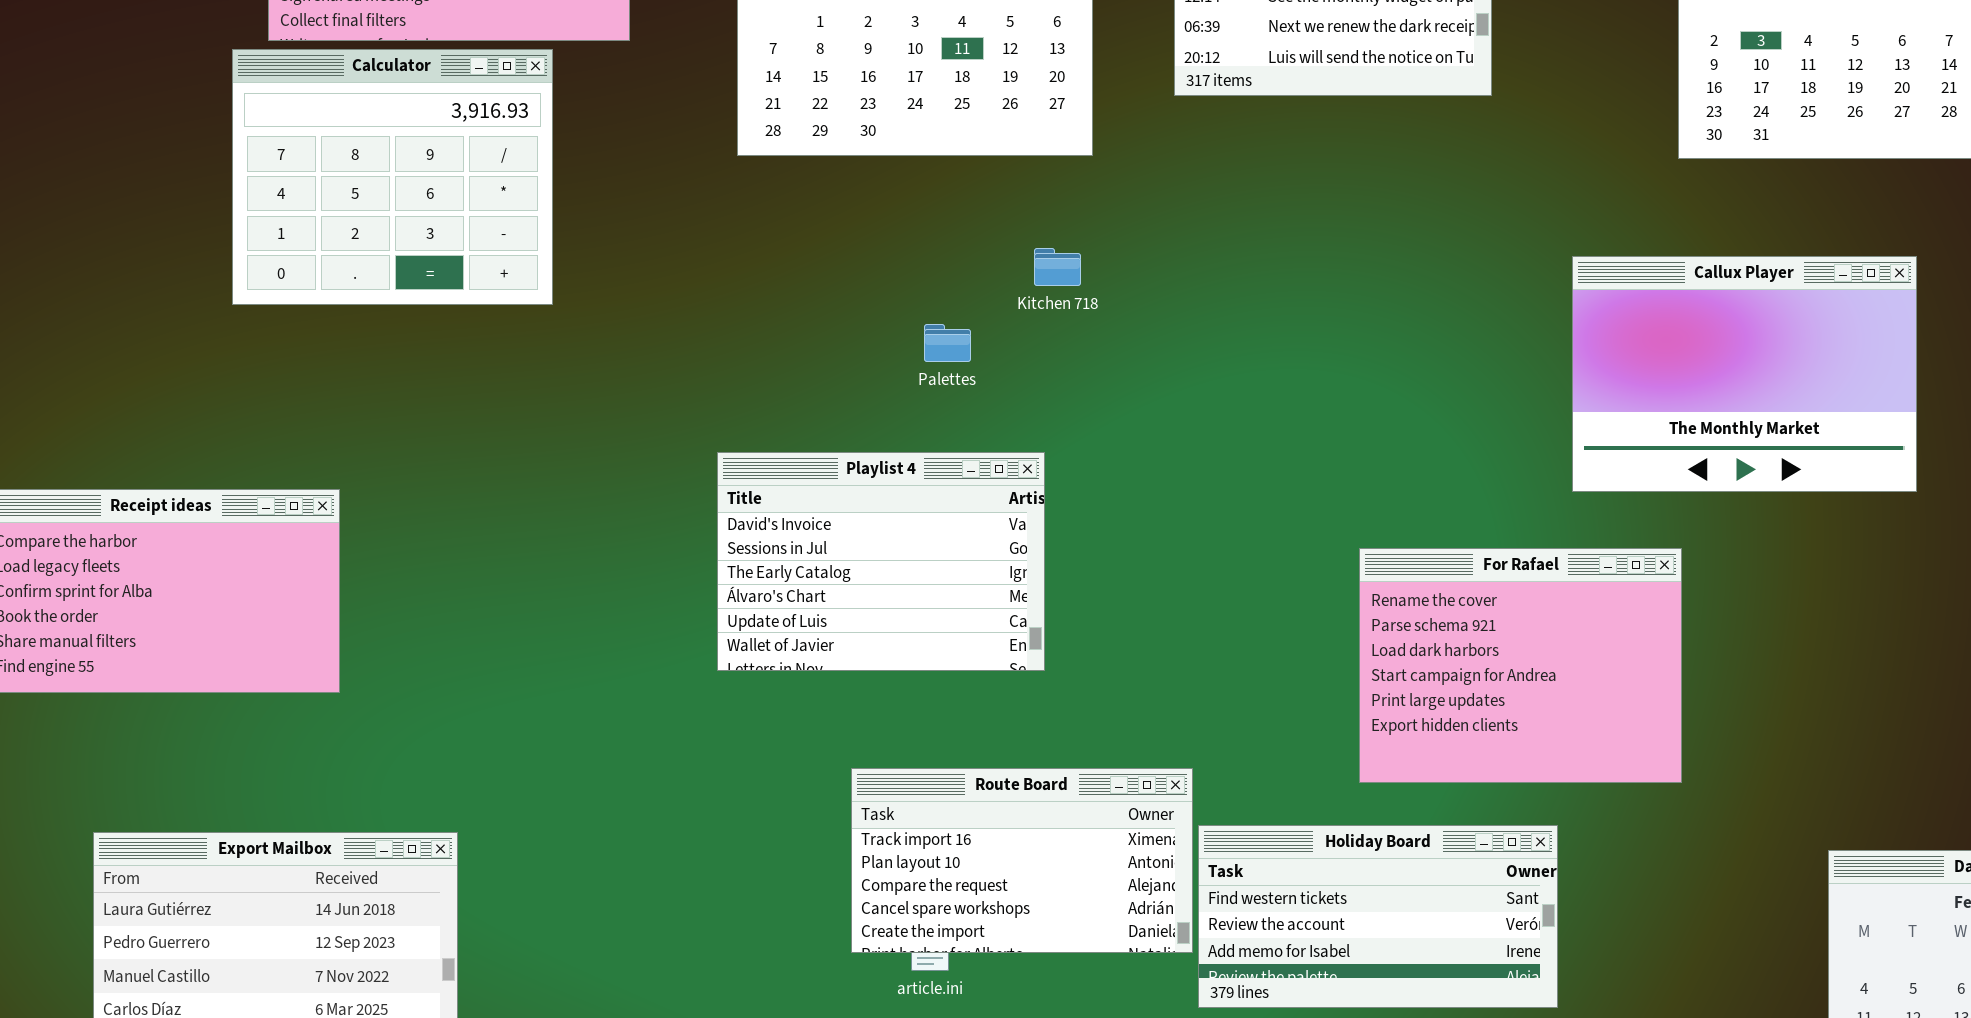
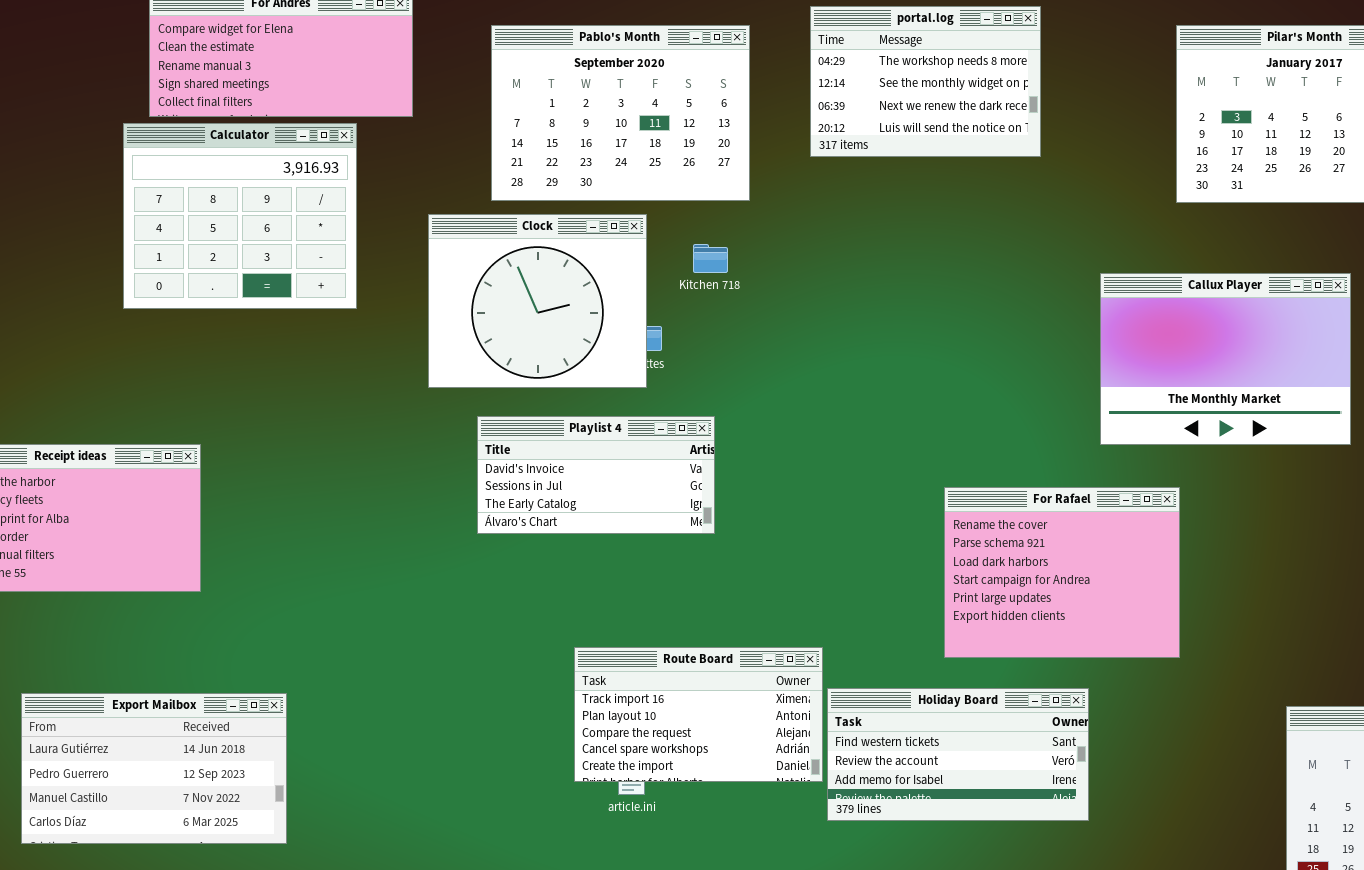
Clock: none -> [428,214,647,388], opened
Kitchen 718: [1034,248,1081,286] -> [693,244,728,273], moved
Playlist 4: [717,452,1045,671] -> [477,416,715,534], resized

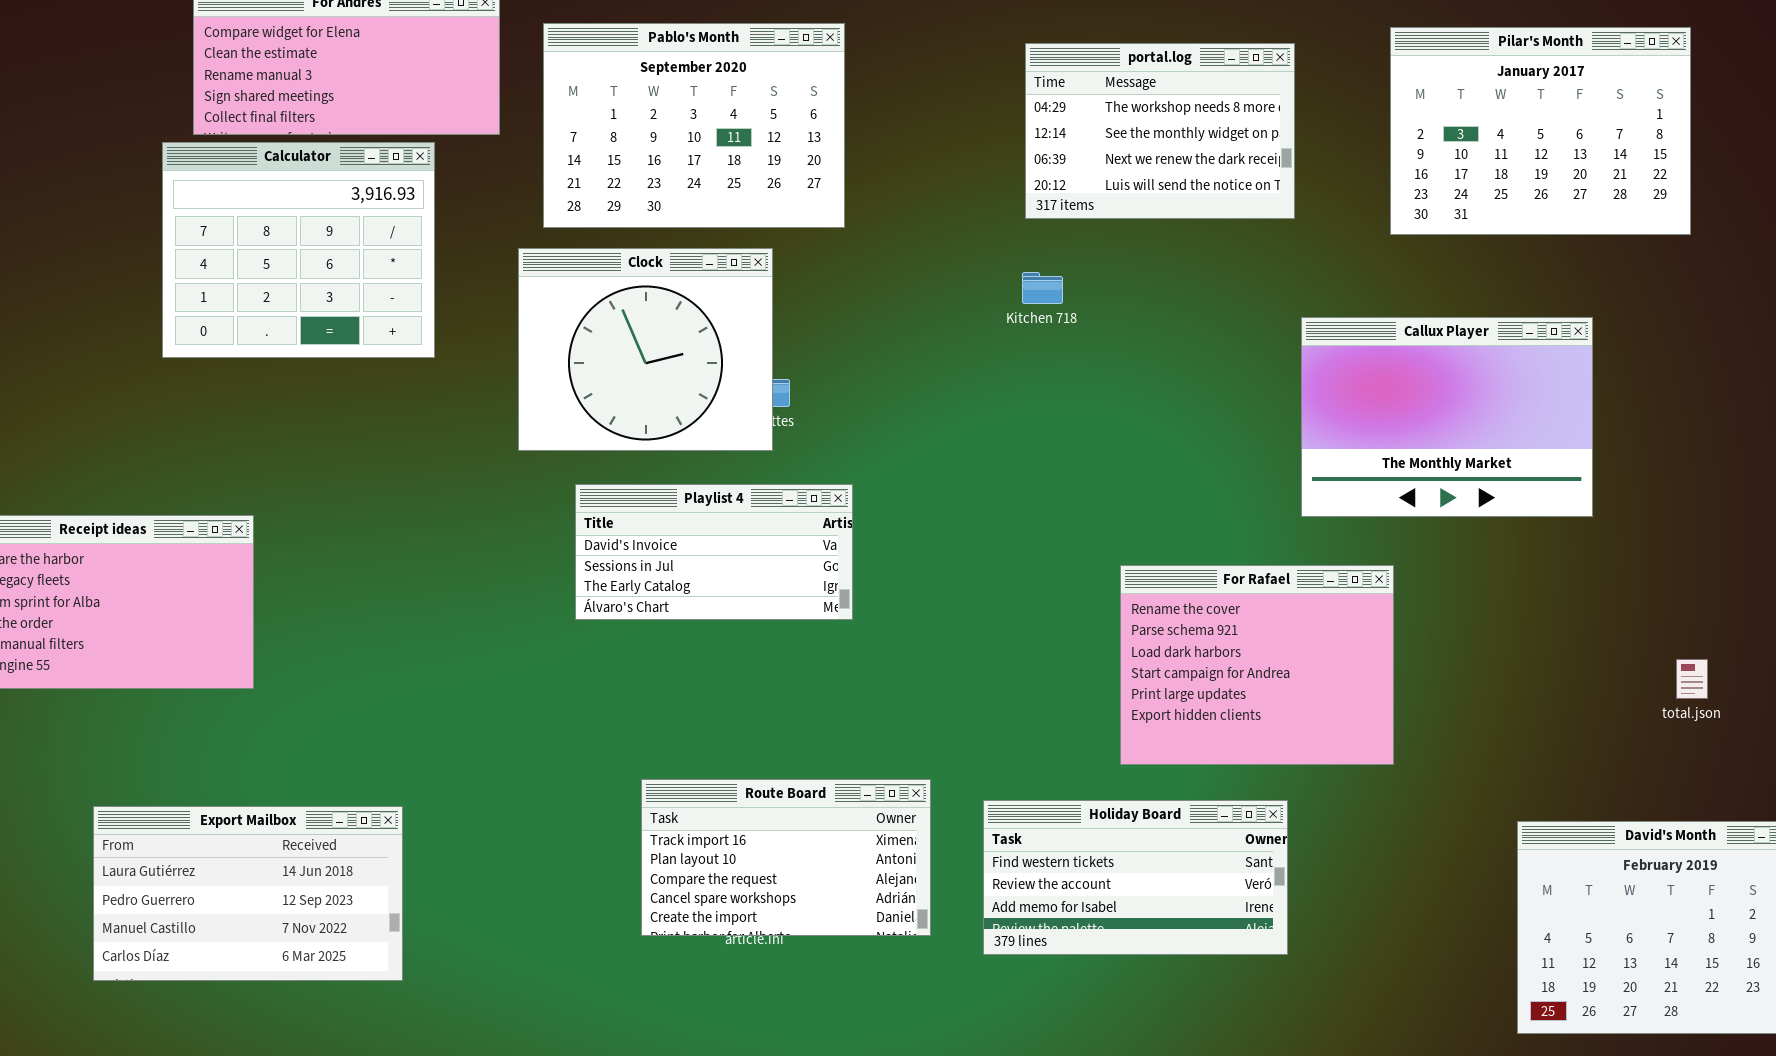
portal.log: [810,6,1041,157] -> [1025,43,1295,219], moved
Pablo's Month: [491,25,750,201] -> [543,23,845,228], moved
Kitchen 718: [693,244,728,273] -> [1022,272,1063,304], moved
Route Board: [574,647,823,782] -> [641,779,931,936], moved
Export Mailbox: [21,693,287,844] -> [93,806,403,981], moved

